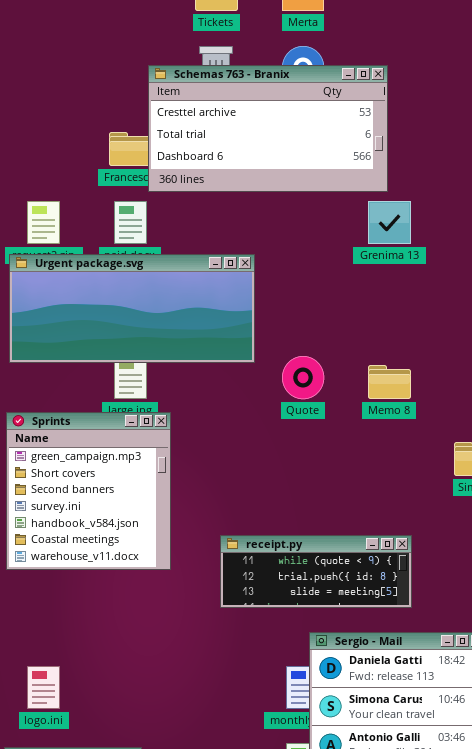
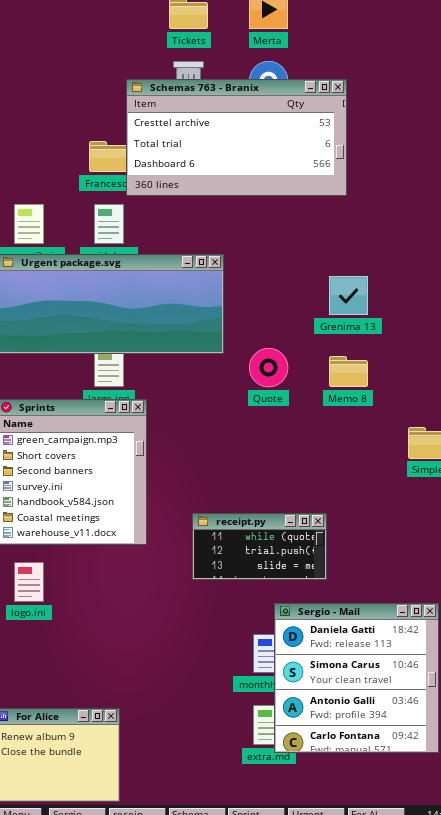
Grenima 13: [368,201,411,244] -> [329,276,368,315], moved
receipt.py: [220,535,412,608] -> [192,513,327,580], resized
logo.ini: [27,666,60,709] -> [14,562,44,602], moved

